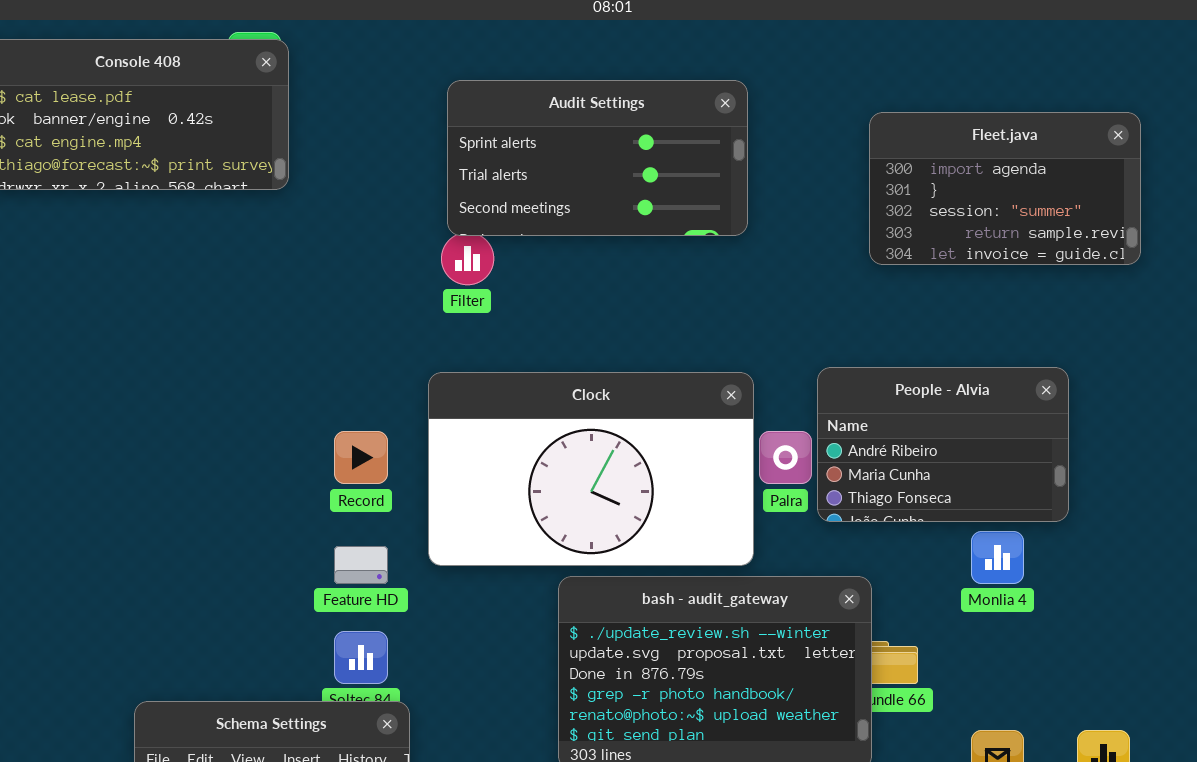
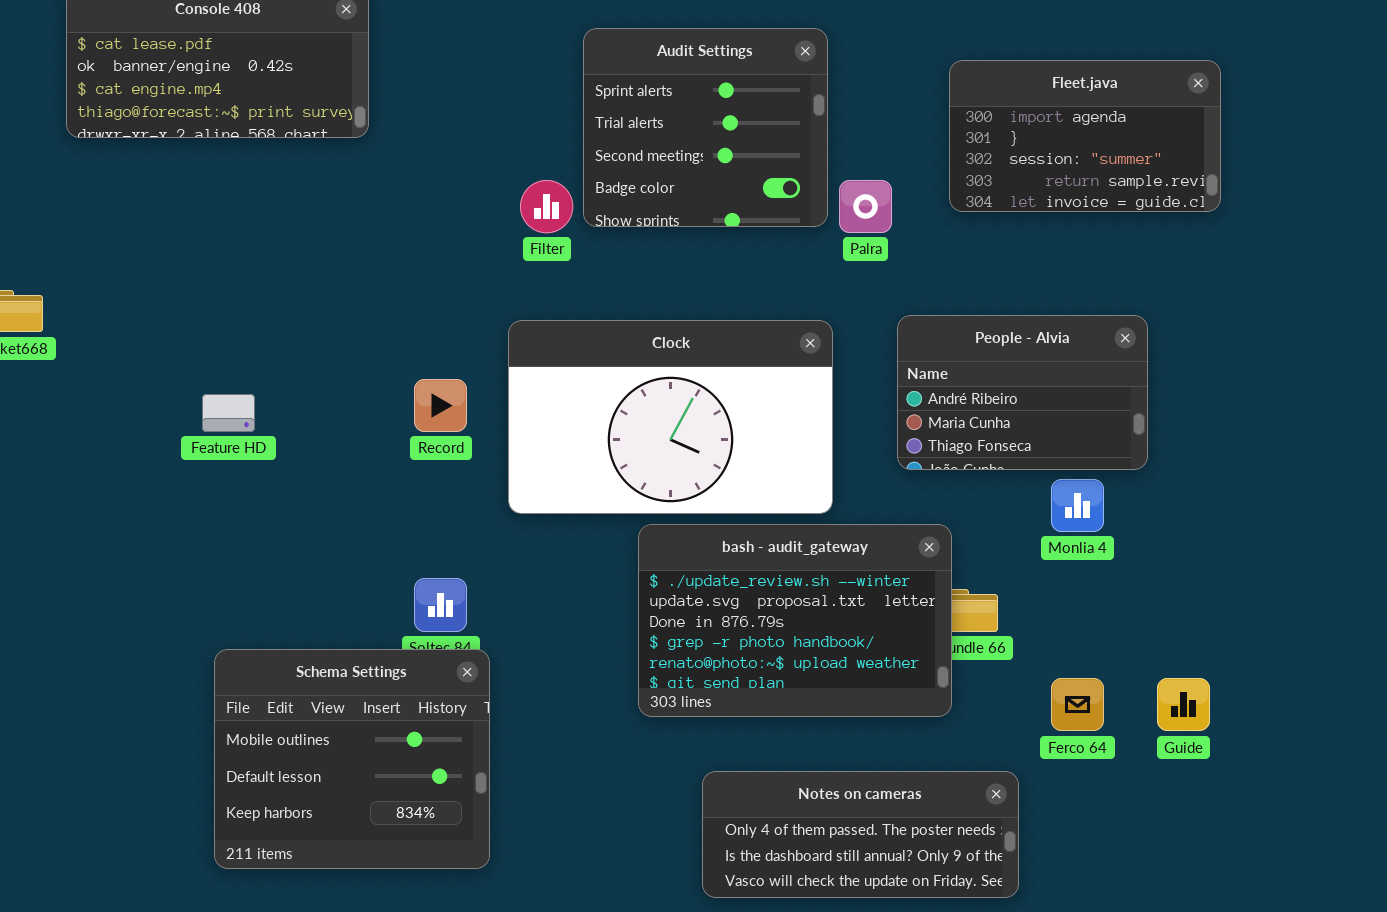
Audit Settings: [447,80,748,236] -> [583,28,828,227], resized
Palra: [759,431,812,484] -> [839,180,892,233], moved
Feature HD: [334,546,388,584] -> [202,394,255,432], moved

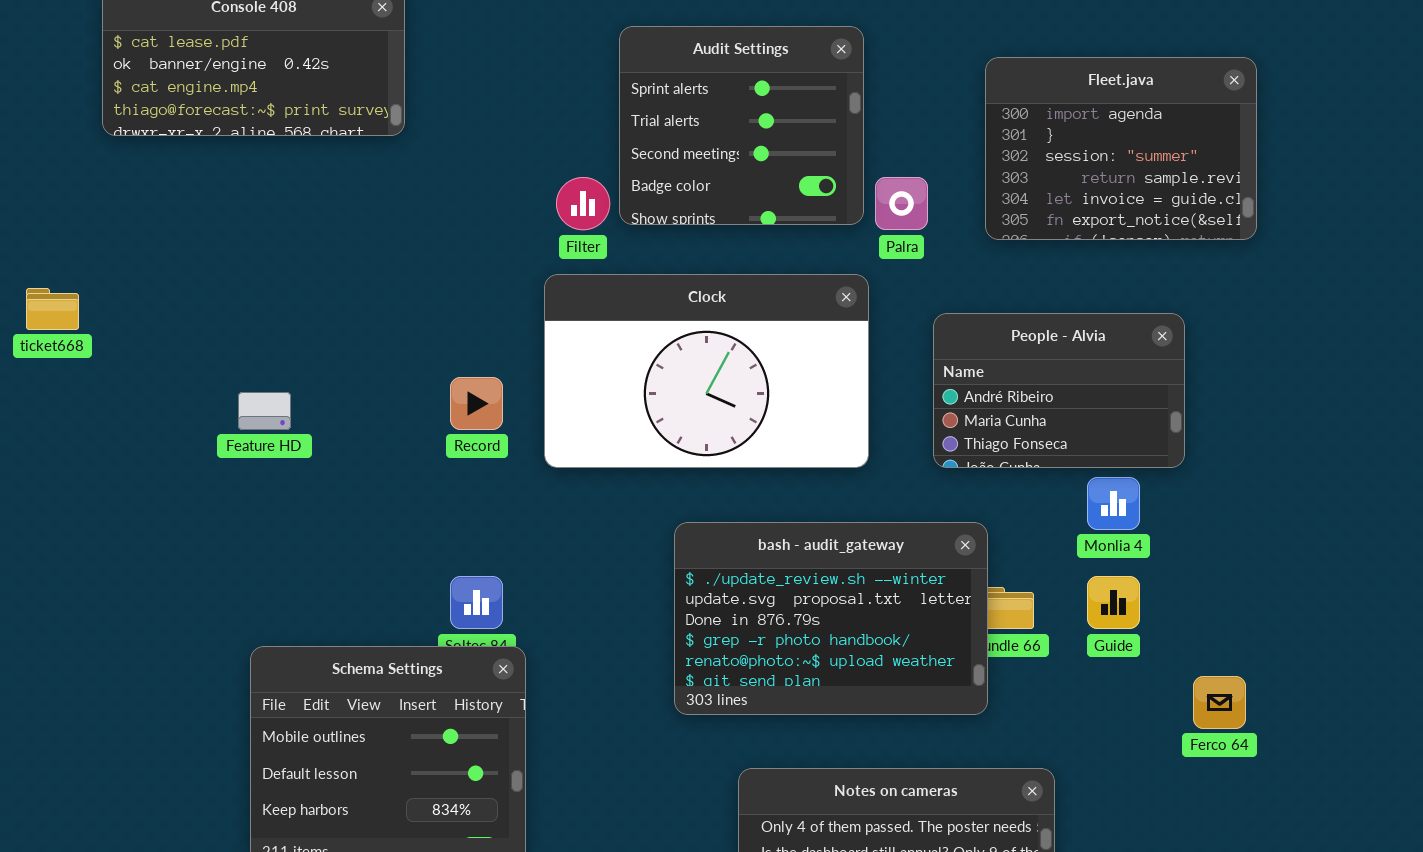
Fleet.java: [949,60,1221,212] -> [985,57,1257,240], resized
Clock: [508,320,833,514] -> [544,274,869,468], moved
Ferco 64: [1051,678,1104,731] -> [1193,676,1246,729], moved
Guide: [1157,678,1210,731] -> [1087,576,1140,629], moved

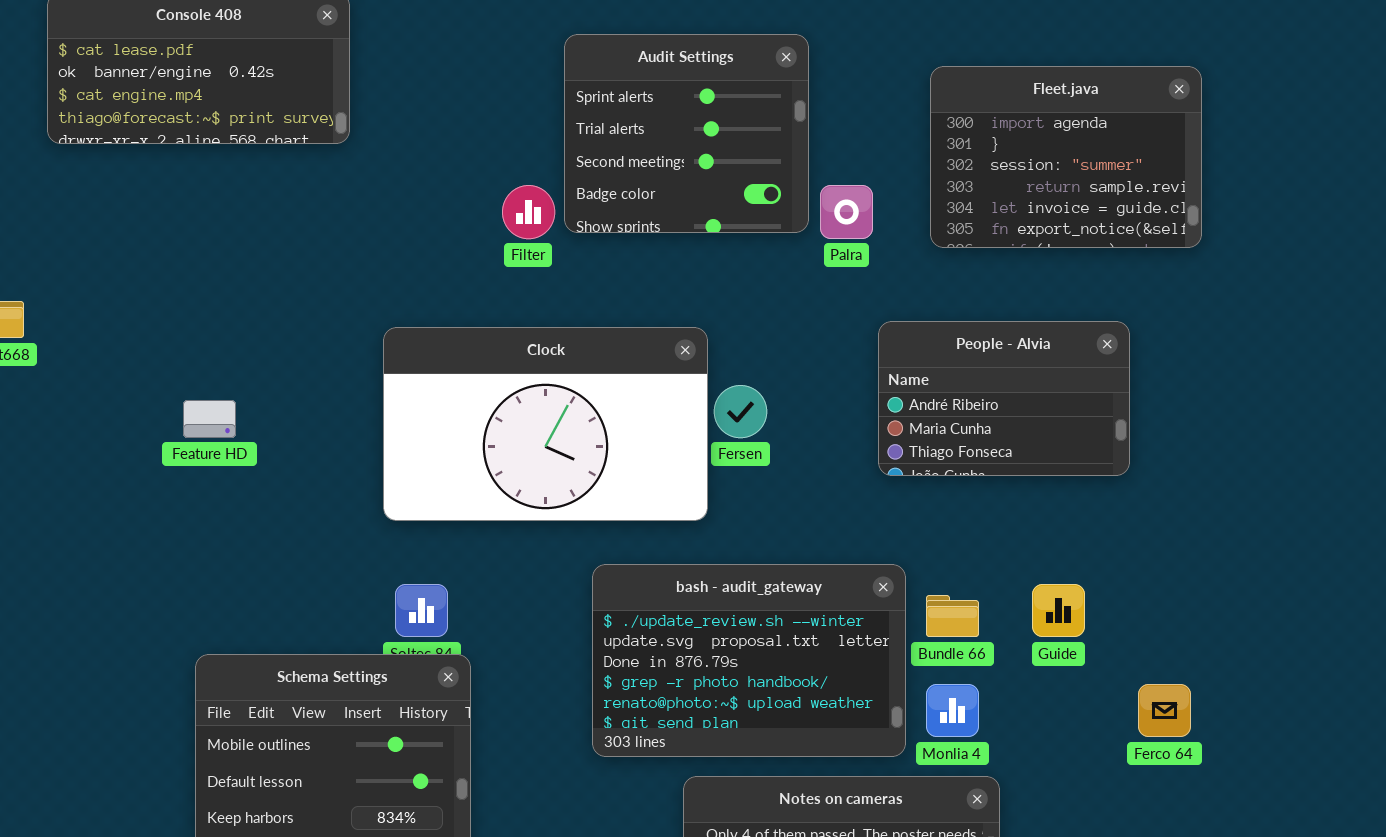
Clock: [544,274,869,468] -> [383,327,708,521], moved
Monlia 4: [1087,477,1140,530] -> [926,684,979,737], moved
bash - audit_gateway: [674,522,988,715] -> [592,564,906,757], moved

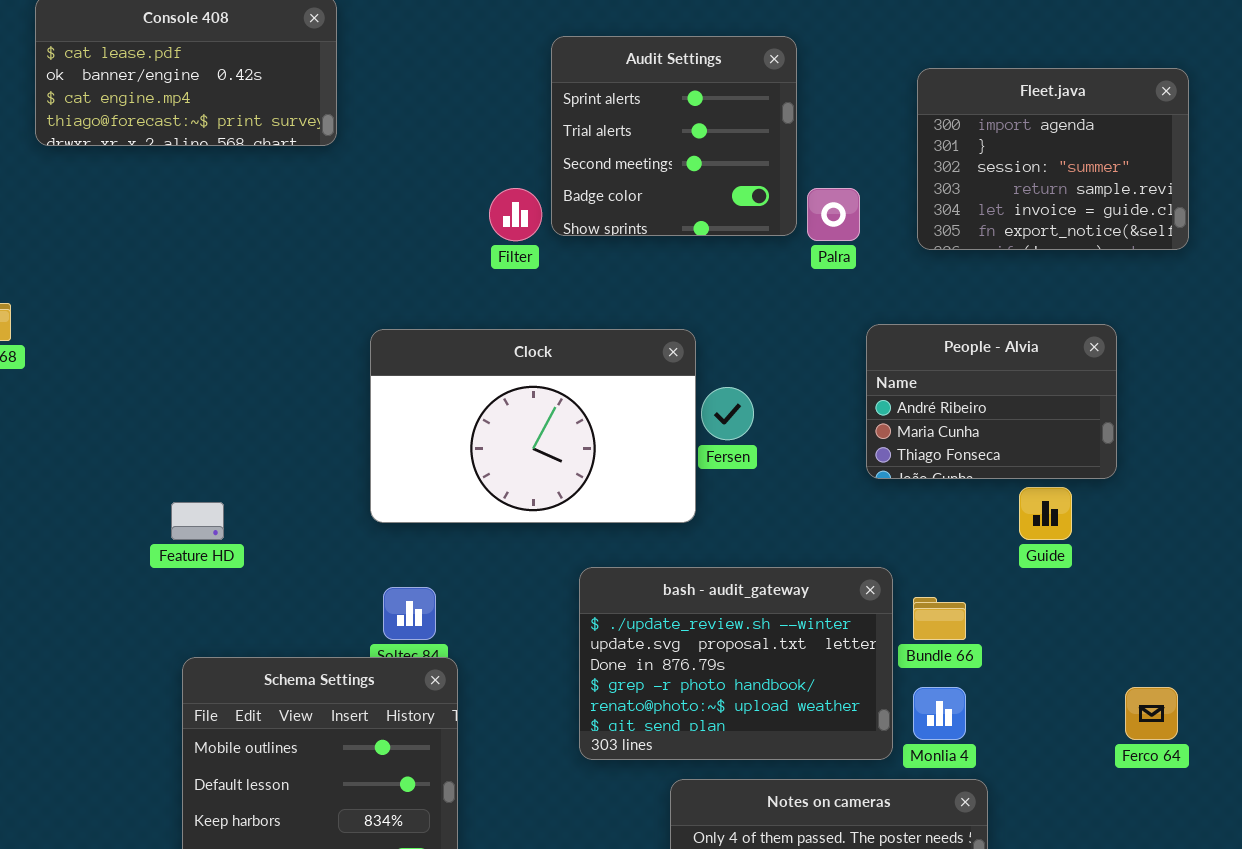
Feature HD: [183,400,236,438] -> [171,502,224,540], moved
Guide: [1032,584,1085,637] -> [1019,487,1072,540], moved

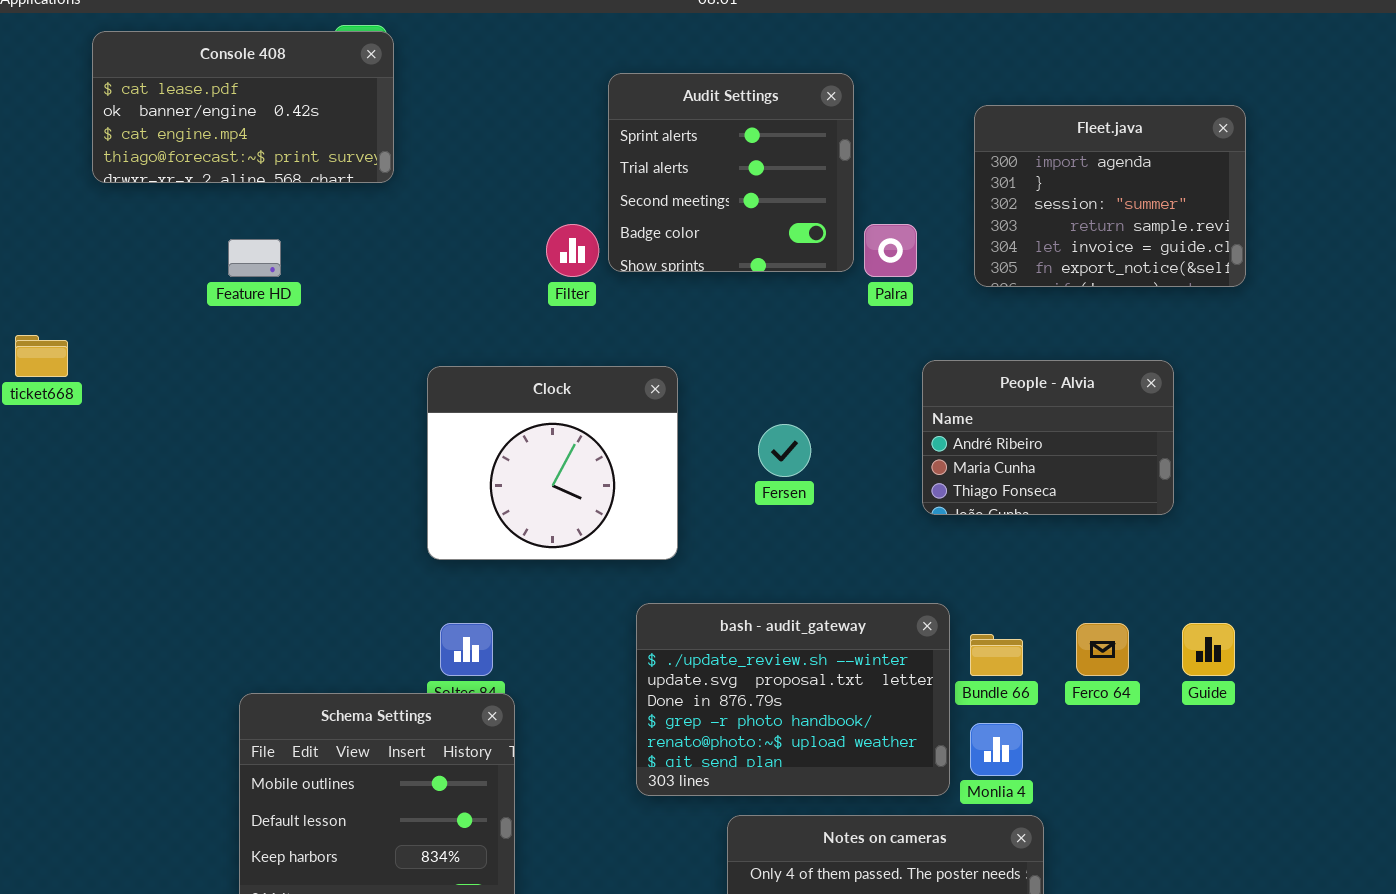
Clock: [370,329,696,523] -> [427,366,678,560], resized
Guide: [1019,487,1072,540] -> [1182,623,1235,676], moved
Feature HD: [171,502,224,540] -> [228,239,281,277], moved
Ferco 64: [1125,687,1178,740] -> [1076,623,1129,676], moved

